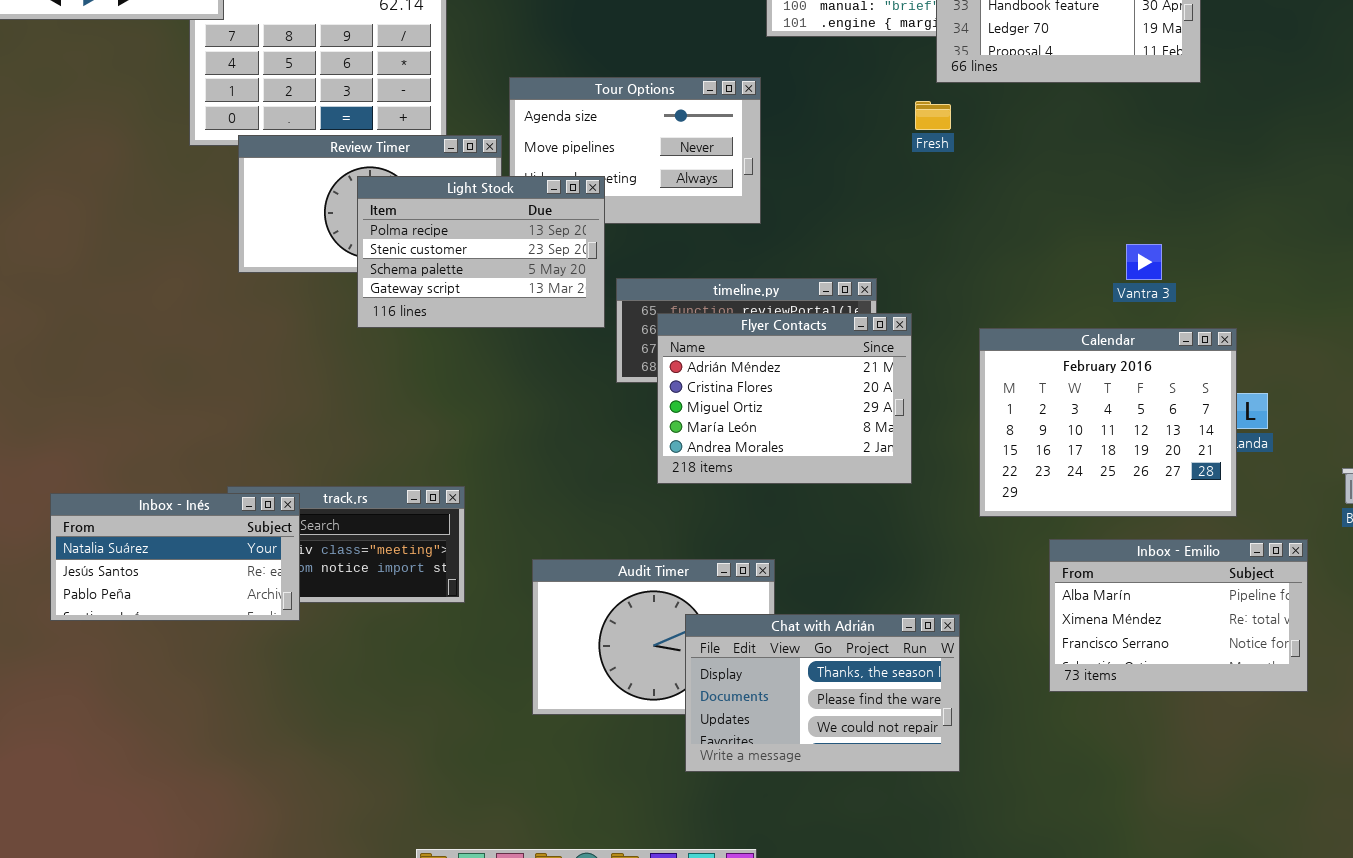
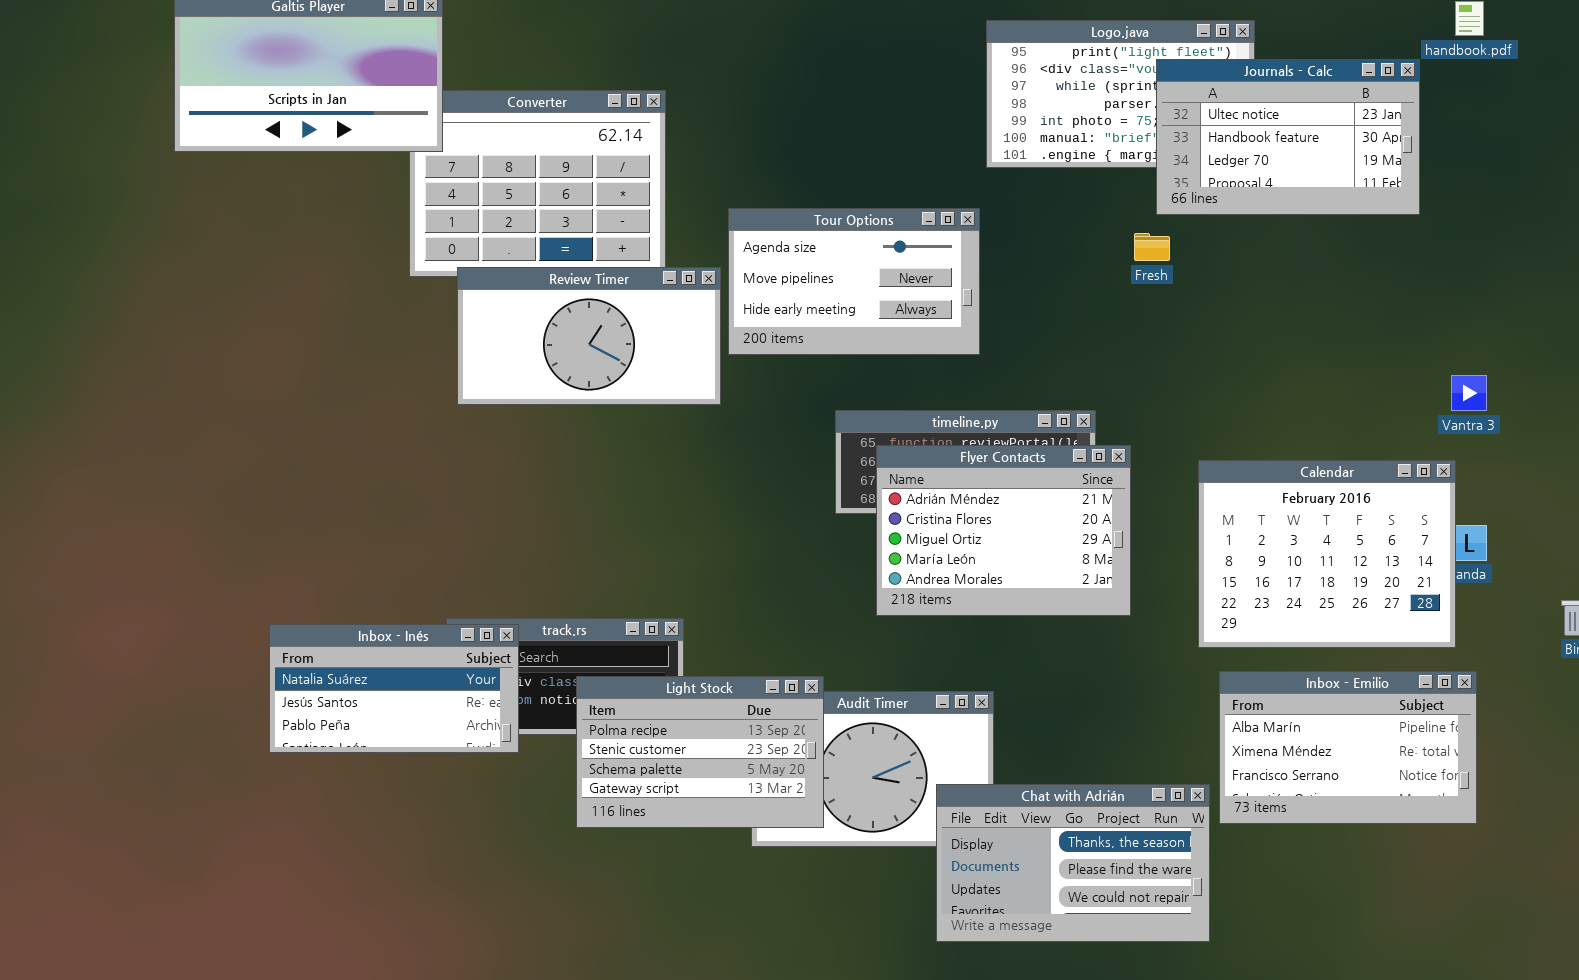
Light Stock: [357,176,605,328] -> [576,676,824,828], moved
Vantra 3: [1126,244,1162,280] -> [1451,375,1487,411], moved
Inbox - Emilio: [1049,539,1308,692] -> [1219,671,1477,824], moved
Chat with Adrián: [685,614,960,772] -> [936,784,1210,942], moved

